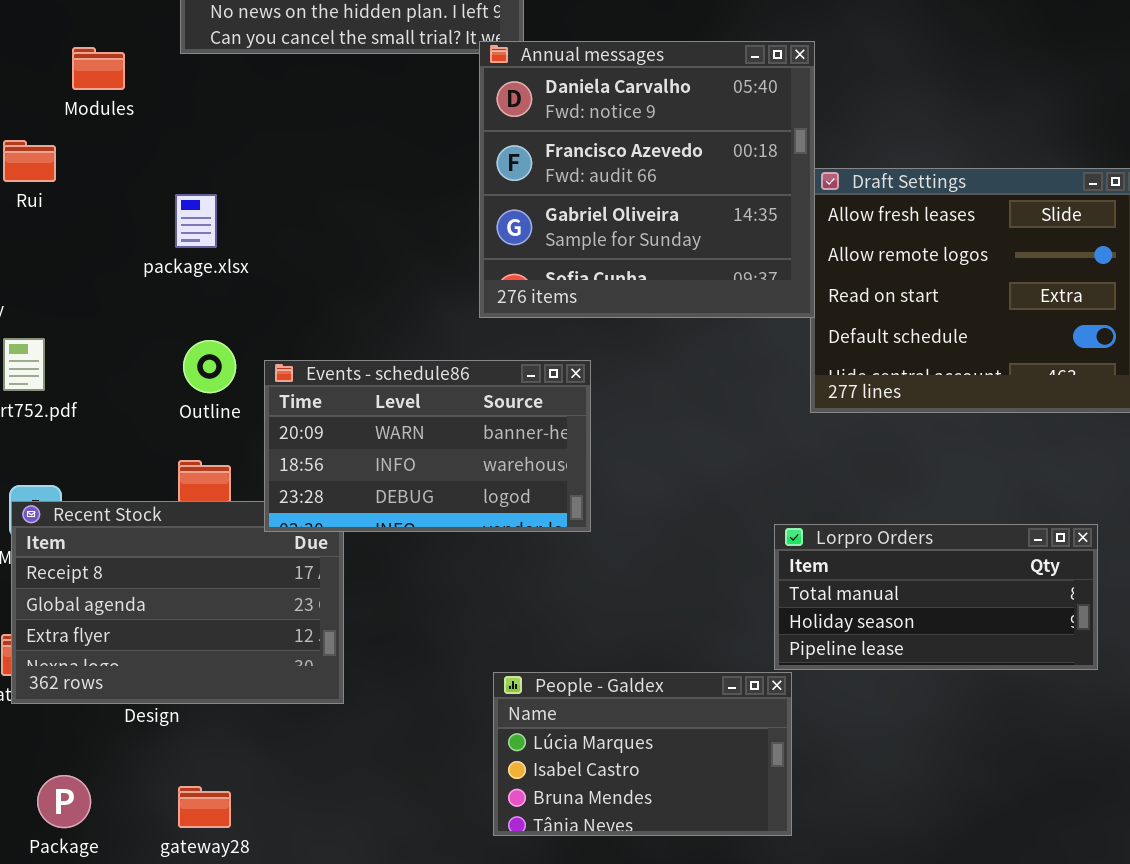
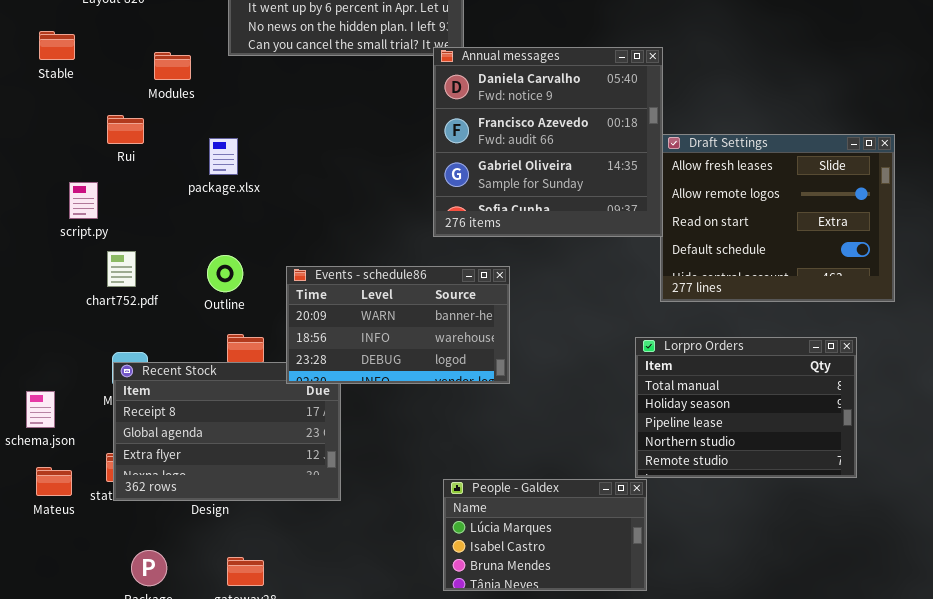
package.xlsx: [175,194,217,248] -> [209,138,238,175], moved
Outline: [183,340,236,393] -> [207,255,243,292], moved
Lorpro Orders: [774,524,1098,670] -> [635,337,857,478], resized

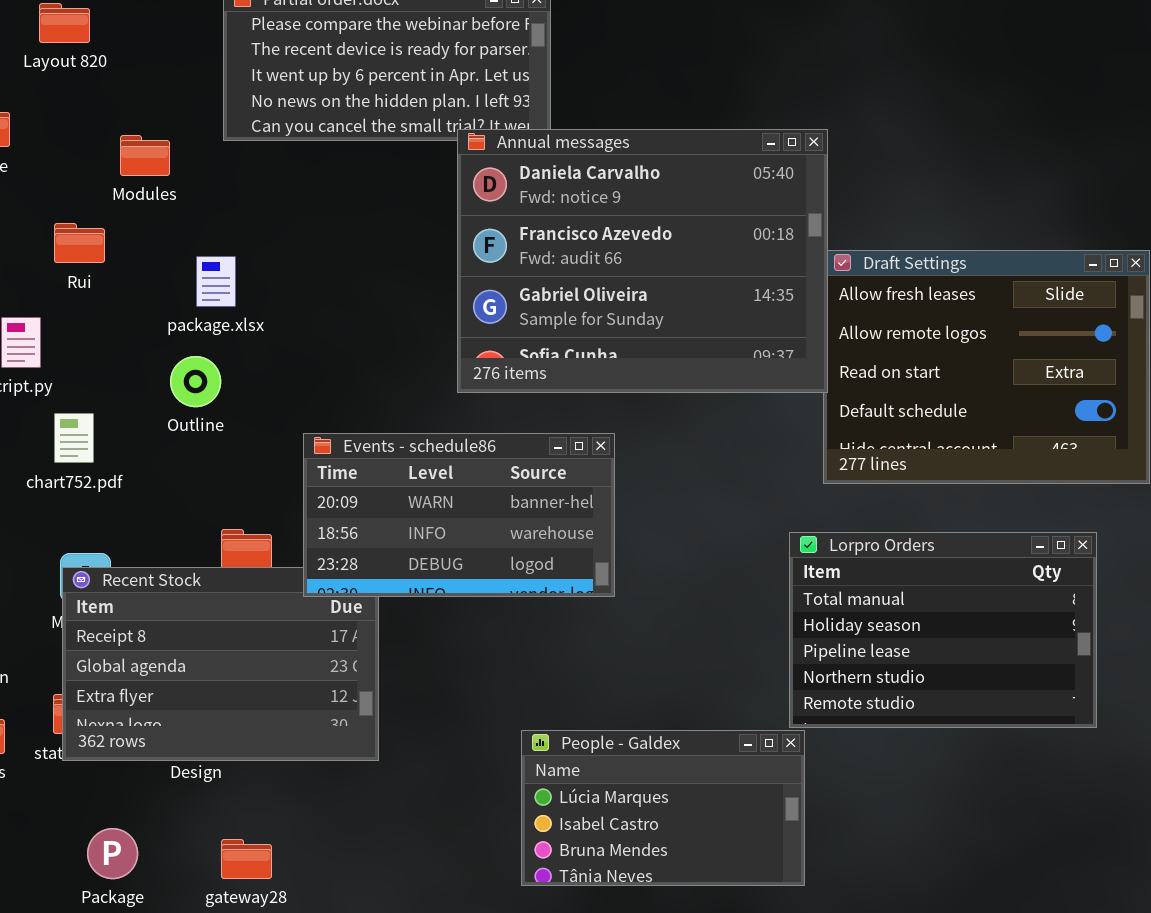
Annual messages: [433,47,663,237] -> [457,129,828,393], resized
Outline: [207,255,243,292] -> [170,356,221,407], moved

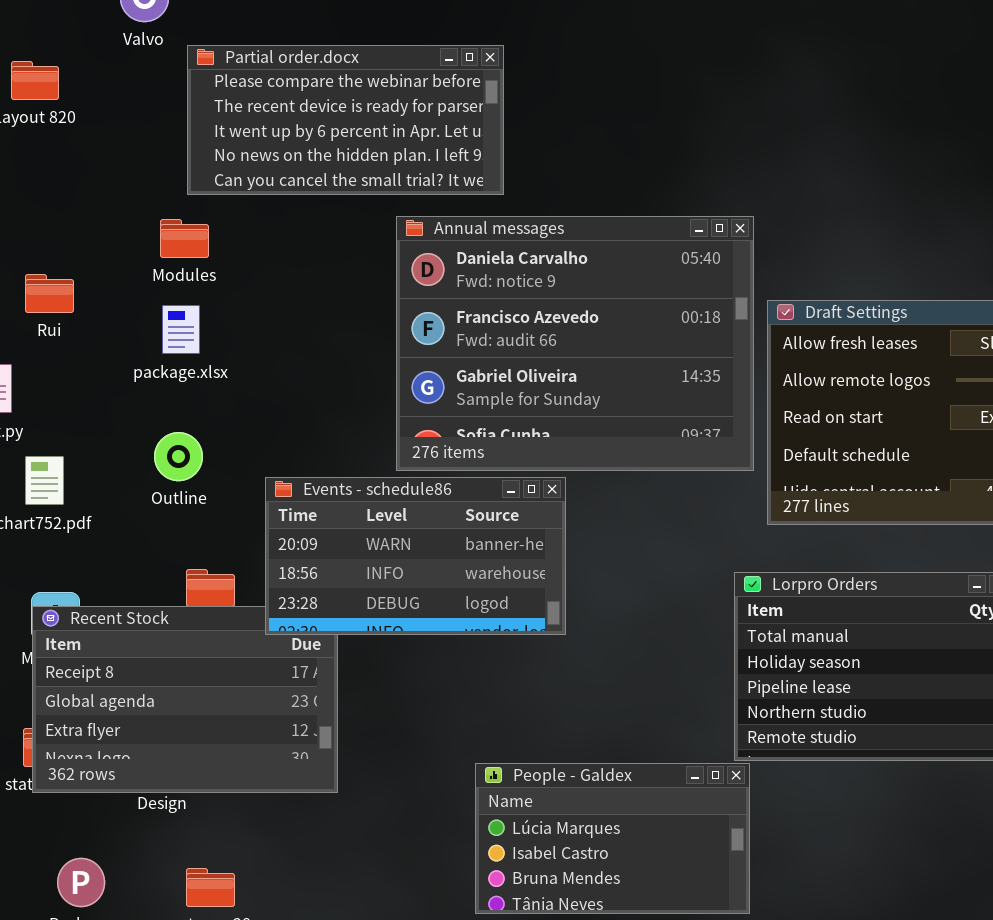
Annual messages: [457,129,828,393] -> [396,216,754,471], moved
Modules: [120,135,170,176] -> [160,219,209,258], moved
Outline: [170,356,221,407] -> [154,432,203,481], moved

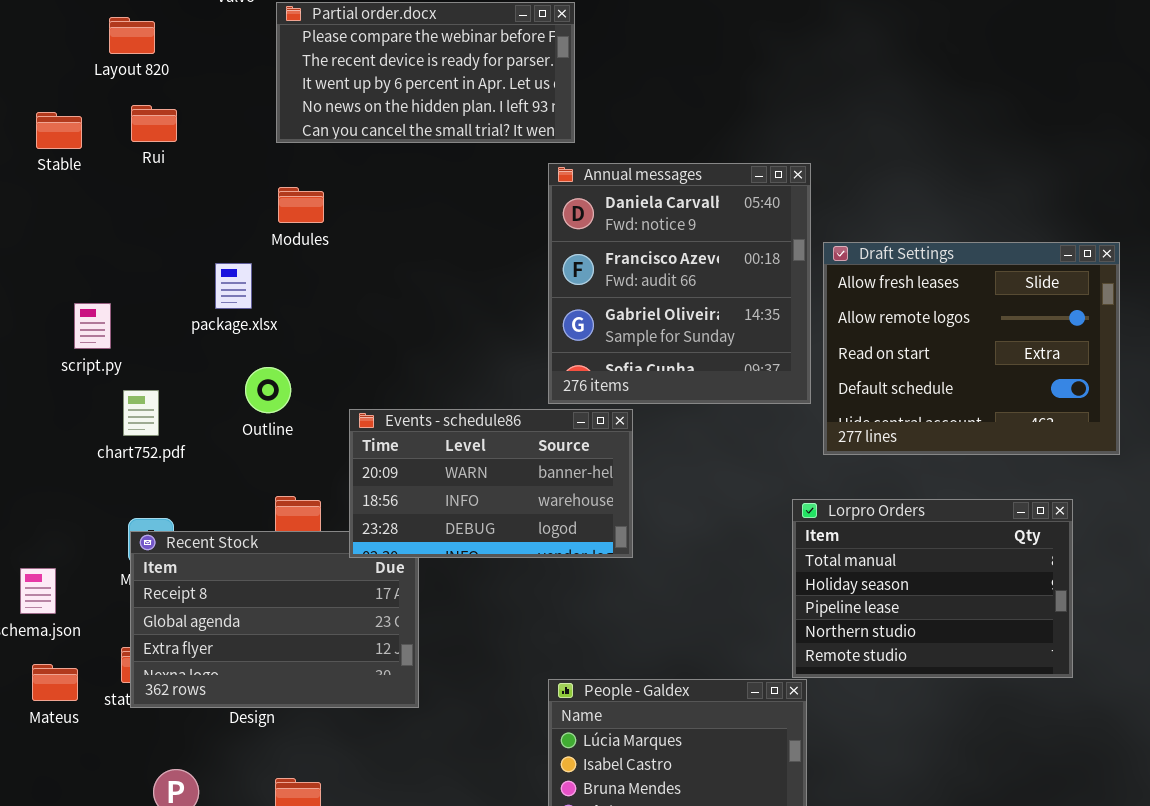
Annual messages: [396,216,754,471] -> [548,163,811,404], resized
Modules: [160,219,209,258] -> [278,187,324,223], moved
Rui: [25,274,74,313] -> [131,105,177,142], moved
package.xlsx: [162,305,200,354] -> [215,263,252,309], moved

